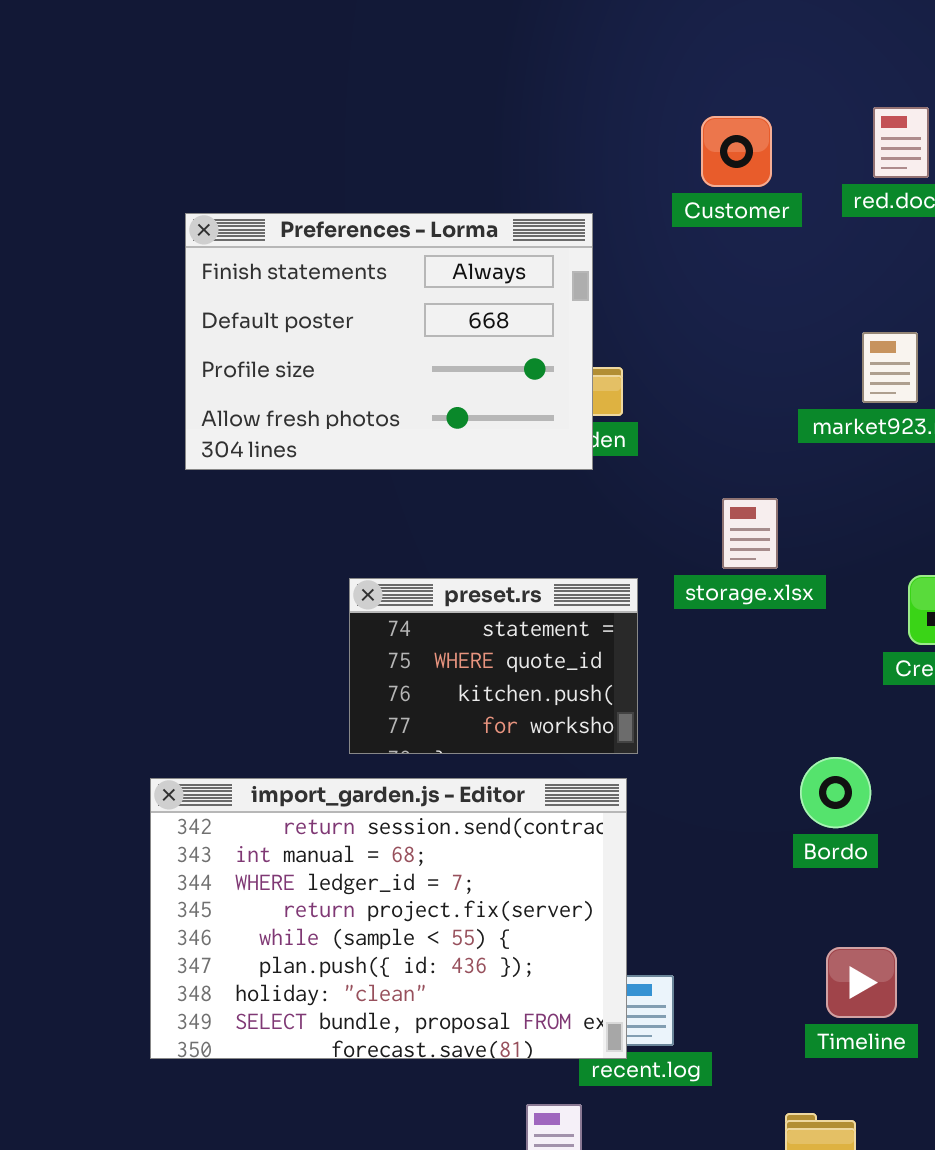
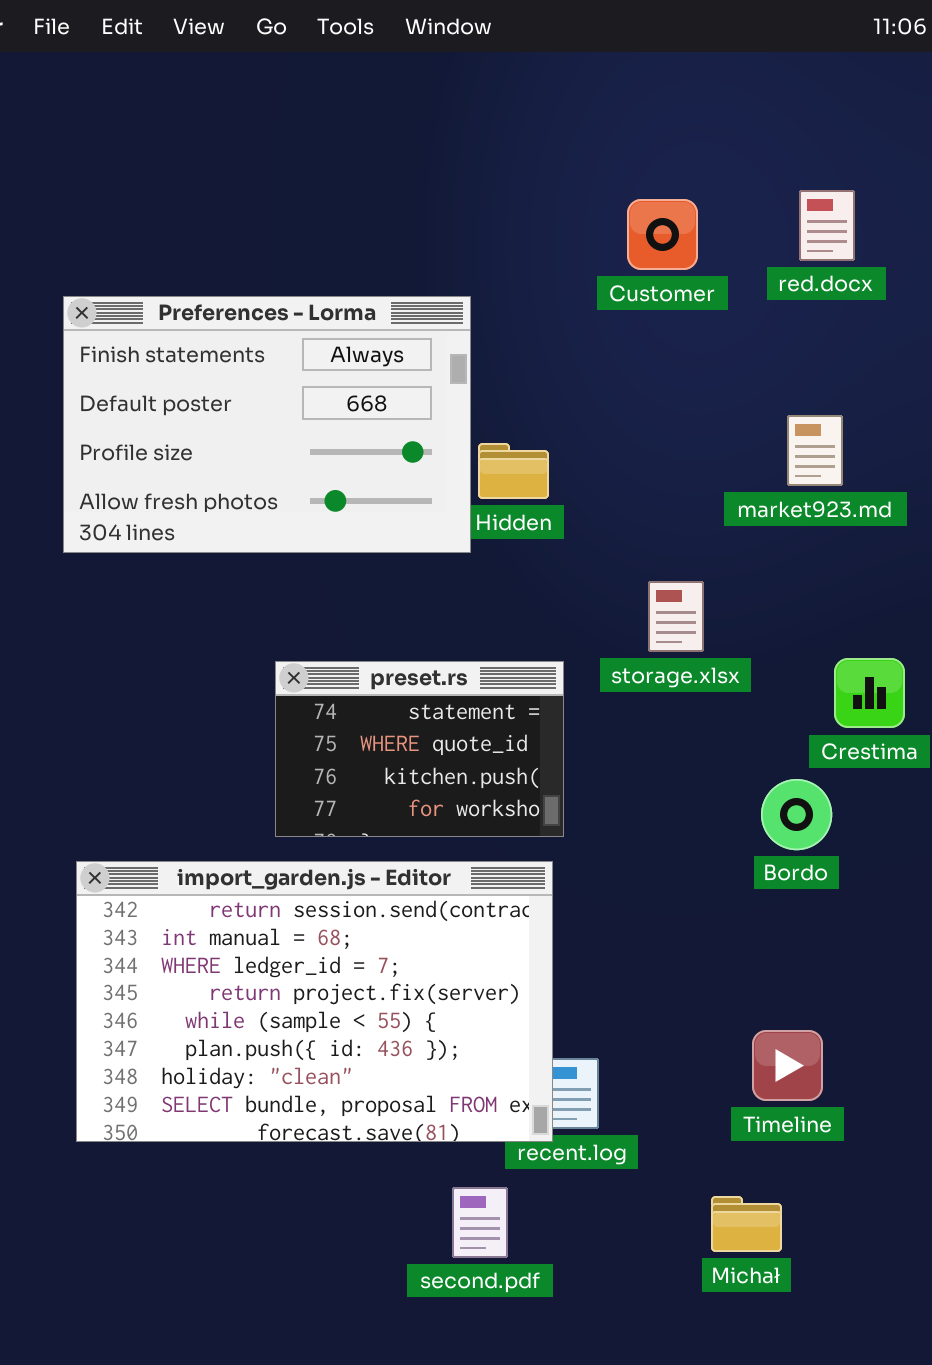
Preferences - Lorma: [185,213,593,470] -> [63,296,471,553], moved
Bordo: [800,757,871,828] -> [761,779,832,850], moved

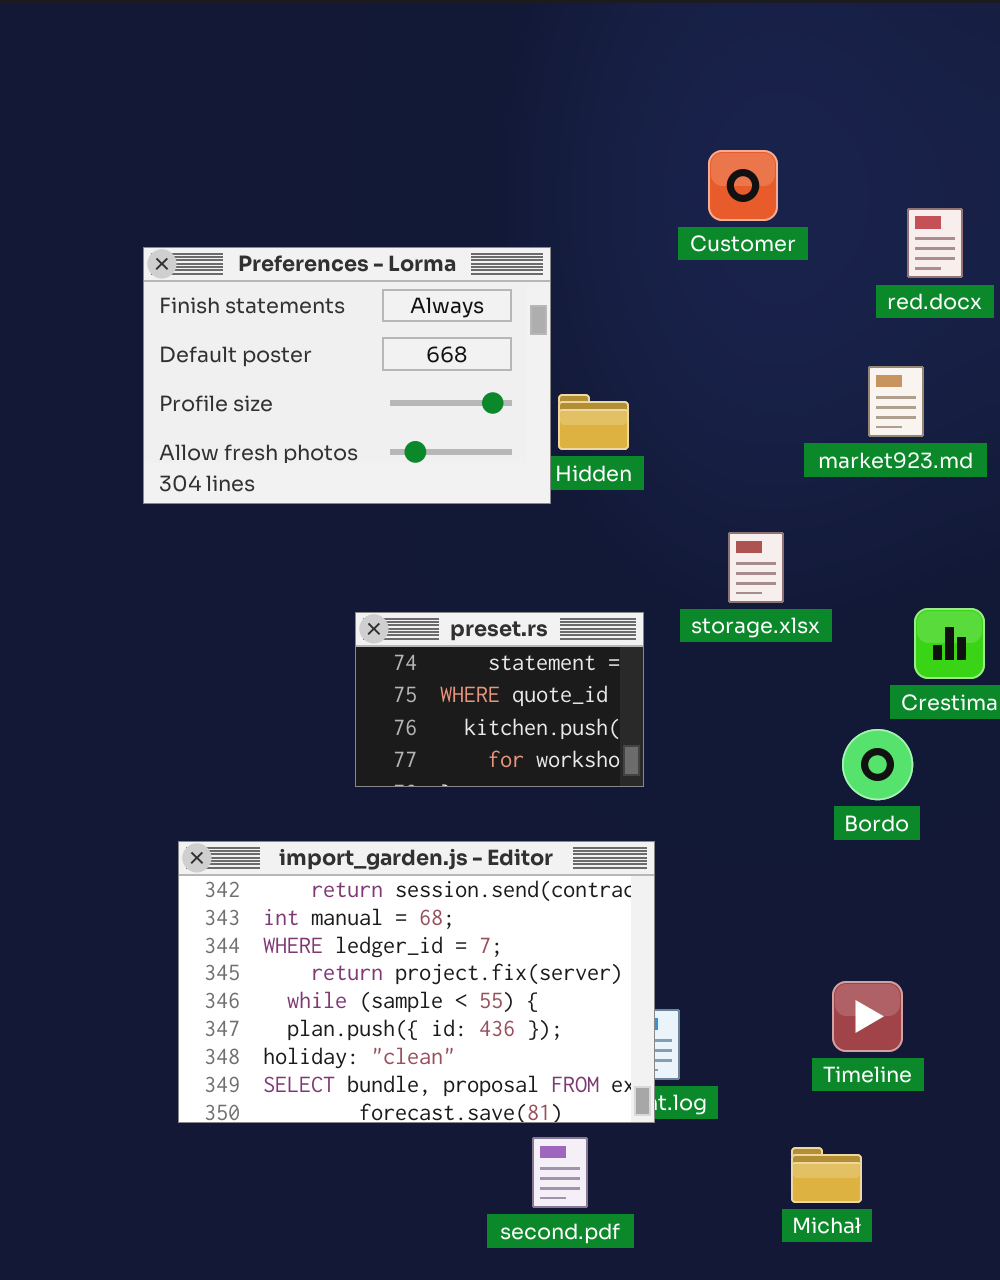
red.docx: [799,190,855,261] -> [907,208,963,278], moved
import_garden.js - Editor: [76,861,553,1142] -> [178,841,655,1123], moved

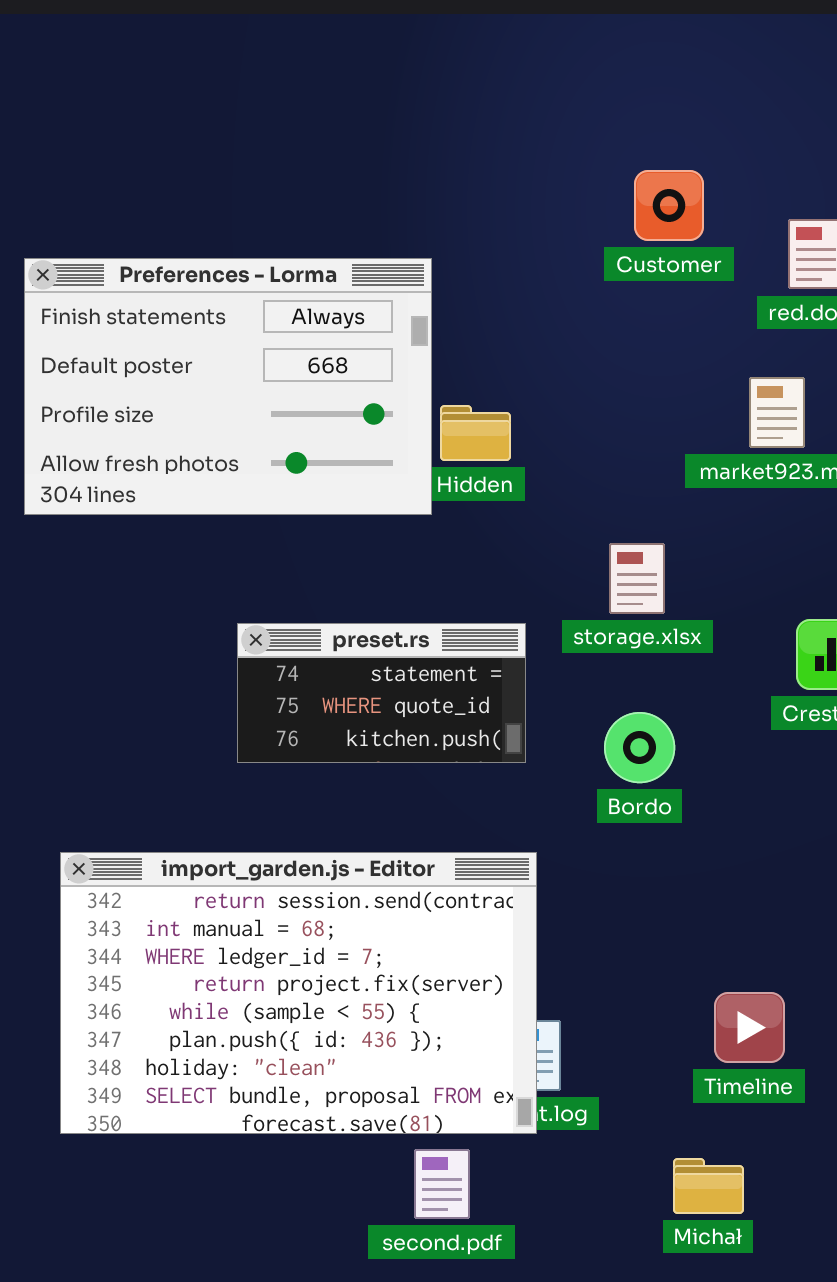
Customer: [708,150,778,221] -> [634,170,704,241], moved
preset.rs: [355,612,644,787] -> [237,623,526,763], resized
Bordo: [842,729,913,800] -> [604,712,675,783], moved

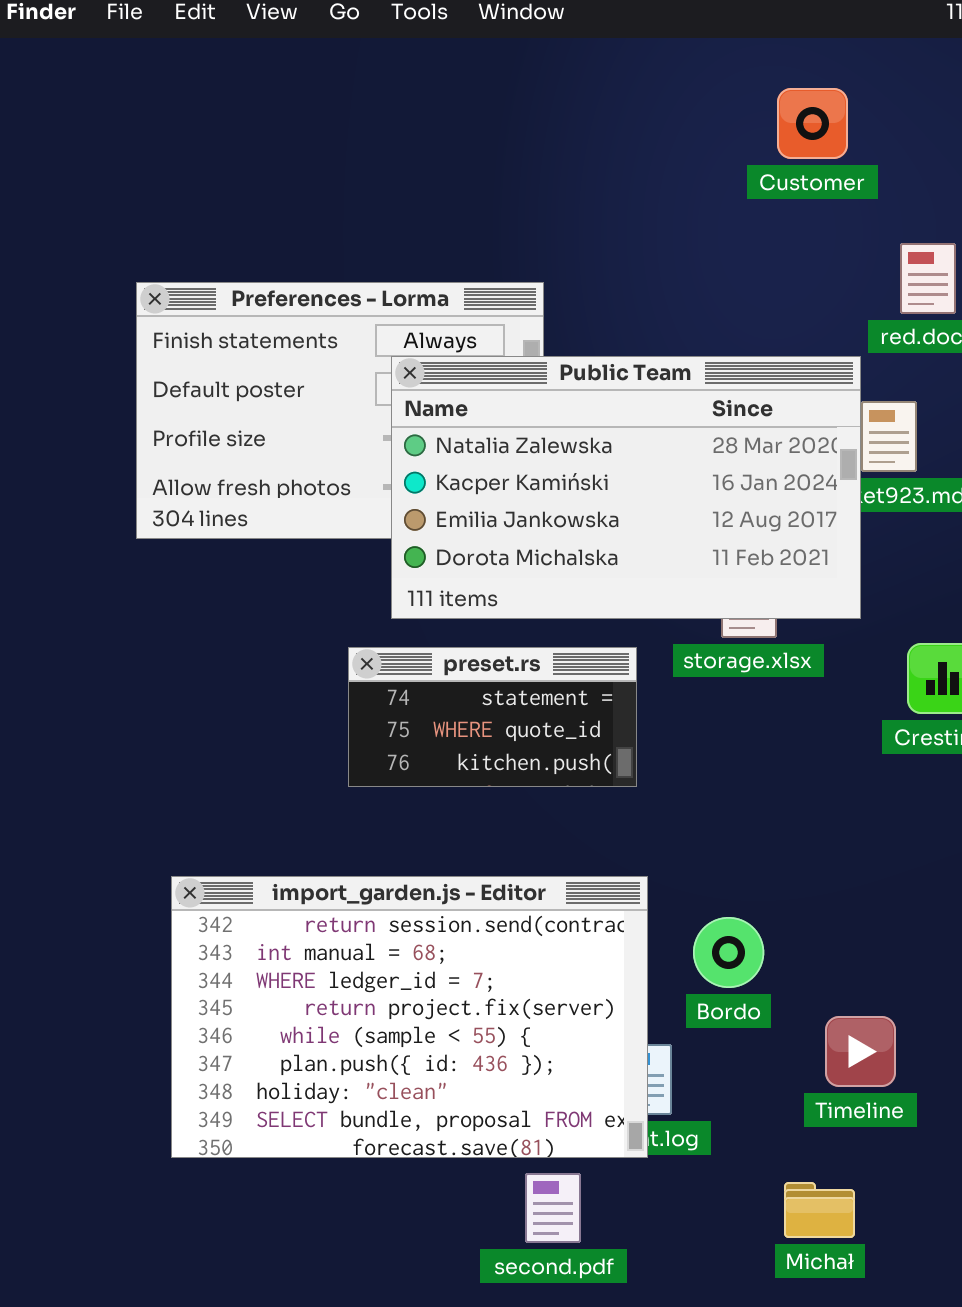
Customer: [634,170,704,241] -> [777,88,848,159], moved
Public Team: none -> [391,356,861,619], opened
Bordo: [604,712,675,783] -> [693,917,764,988], moved

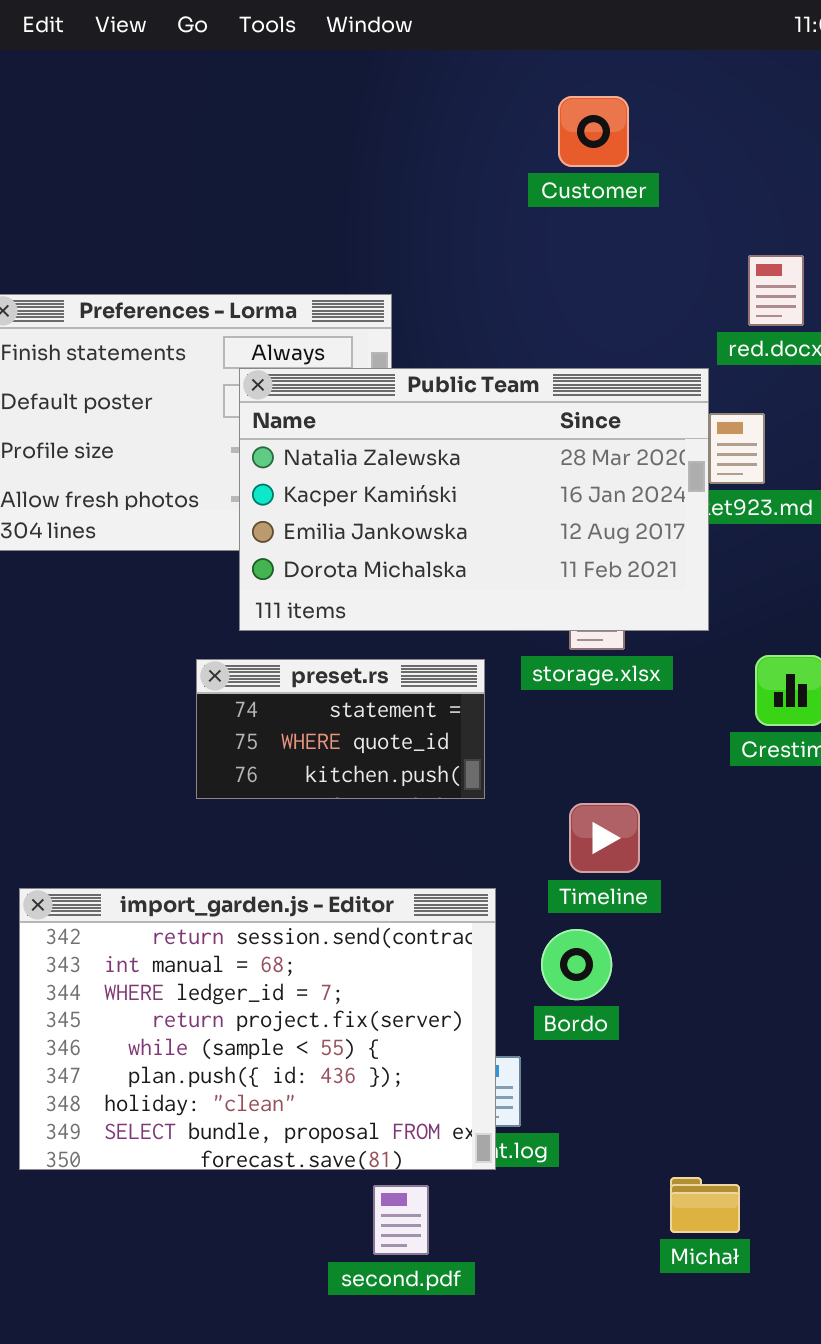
Customer: [777,88,848,159] -> [558,96,629,167], moved
Timeline: [825,1016,896,1087] -> [569,803,640,873], moved
Michał: [784,1182,855,1238] -> [670,1177,740,1233], moved

